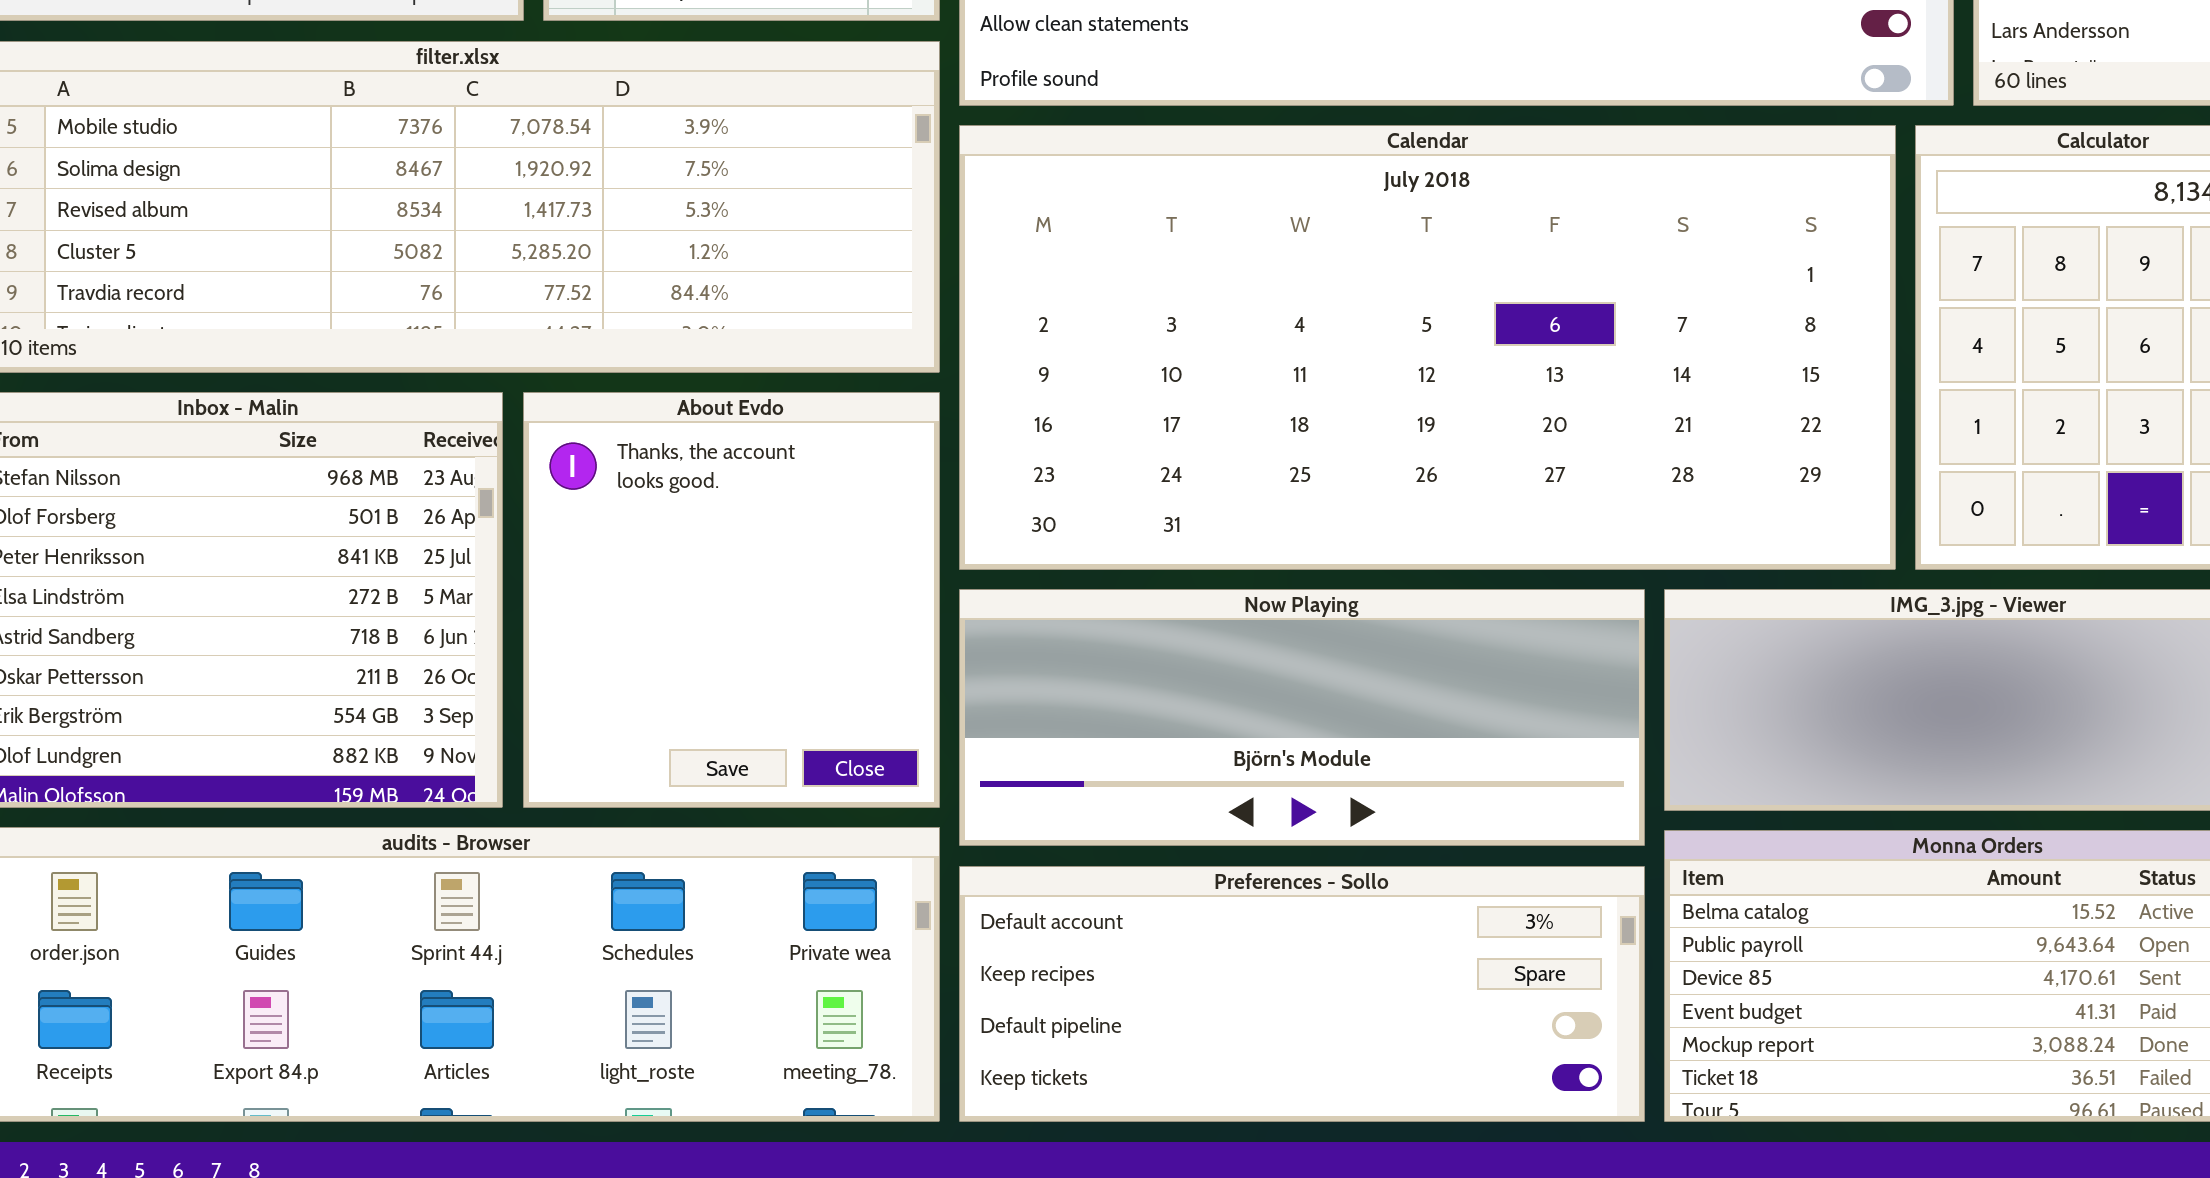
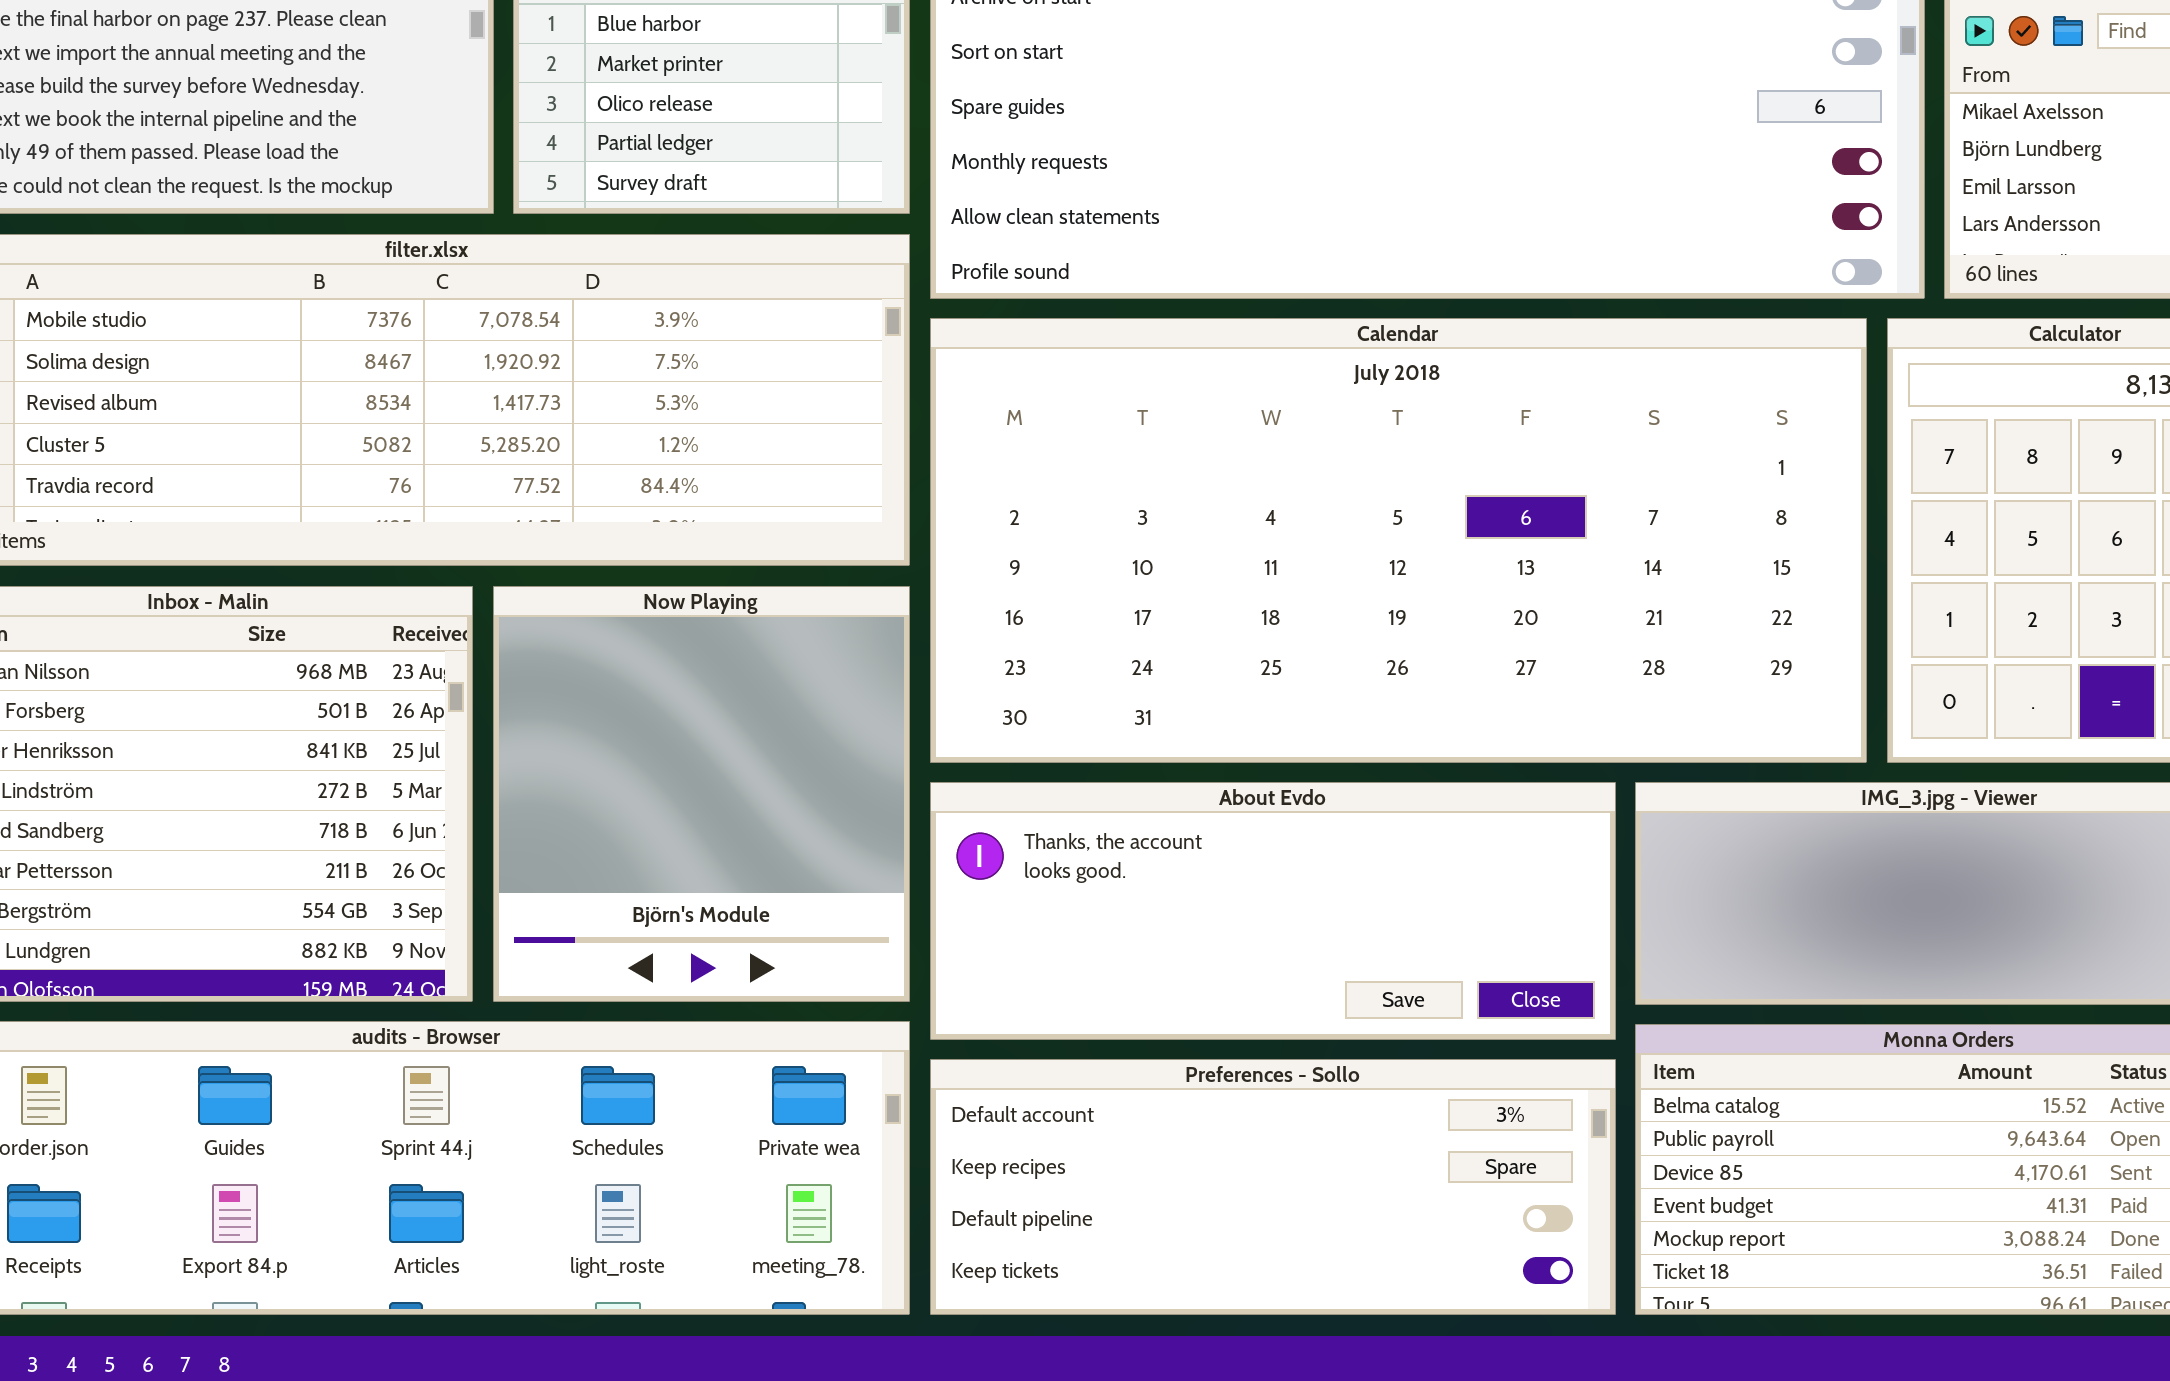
About Evdo: [523,392,940,808] -> [930,782,1616,1040], moved, resized
Now Playing: [959,589,1645,846] -> [493,586,910,1002], moved, resized

